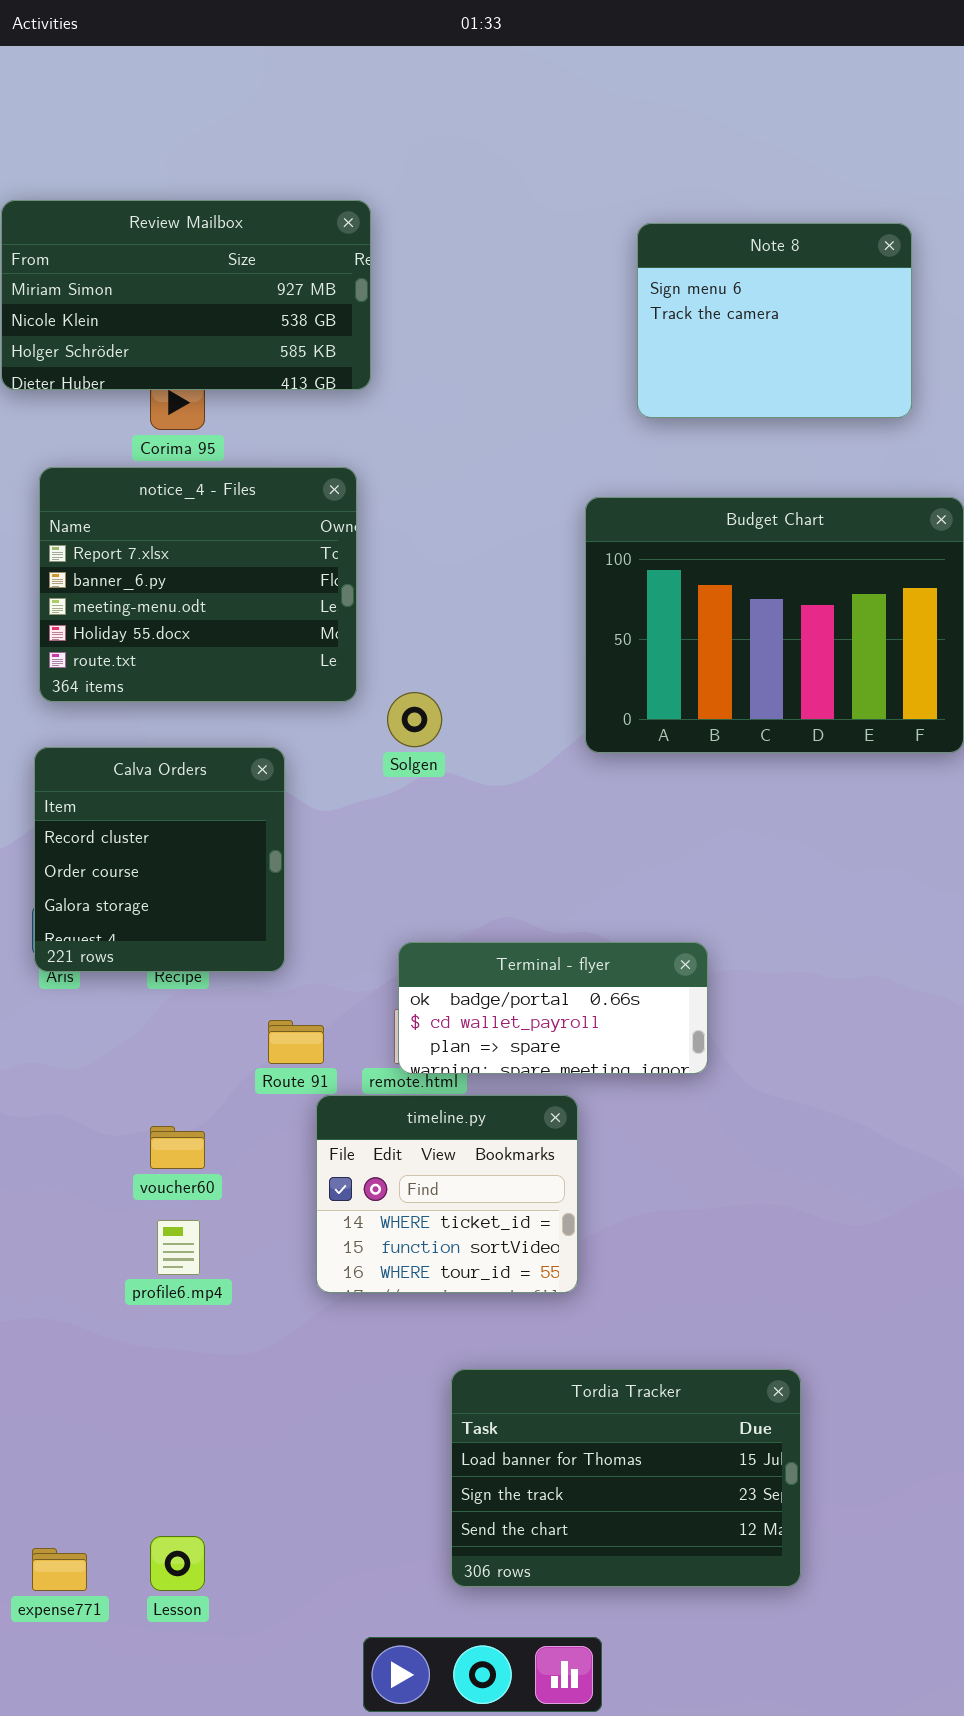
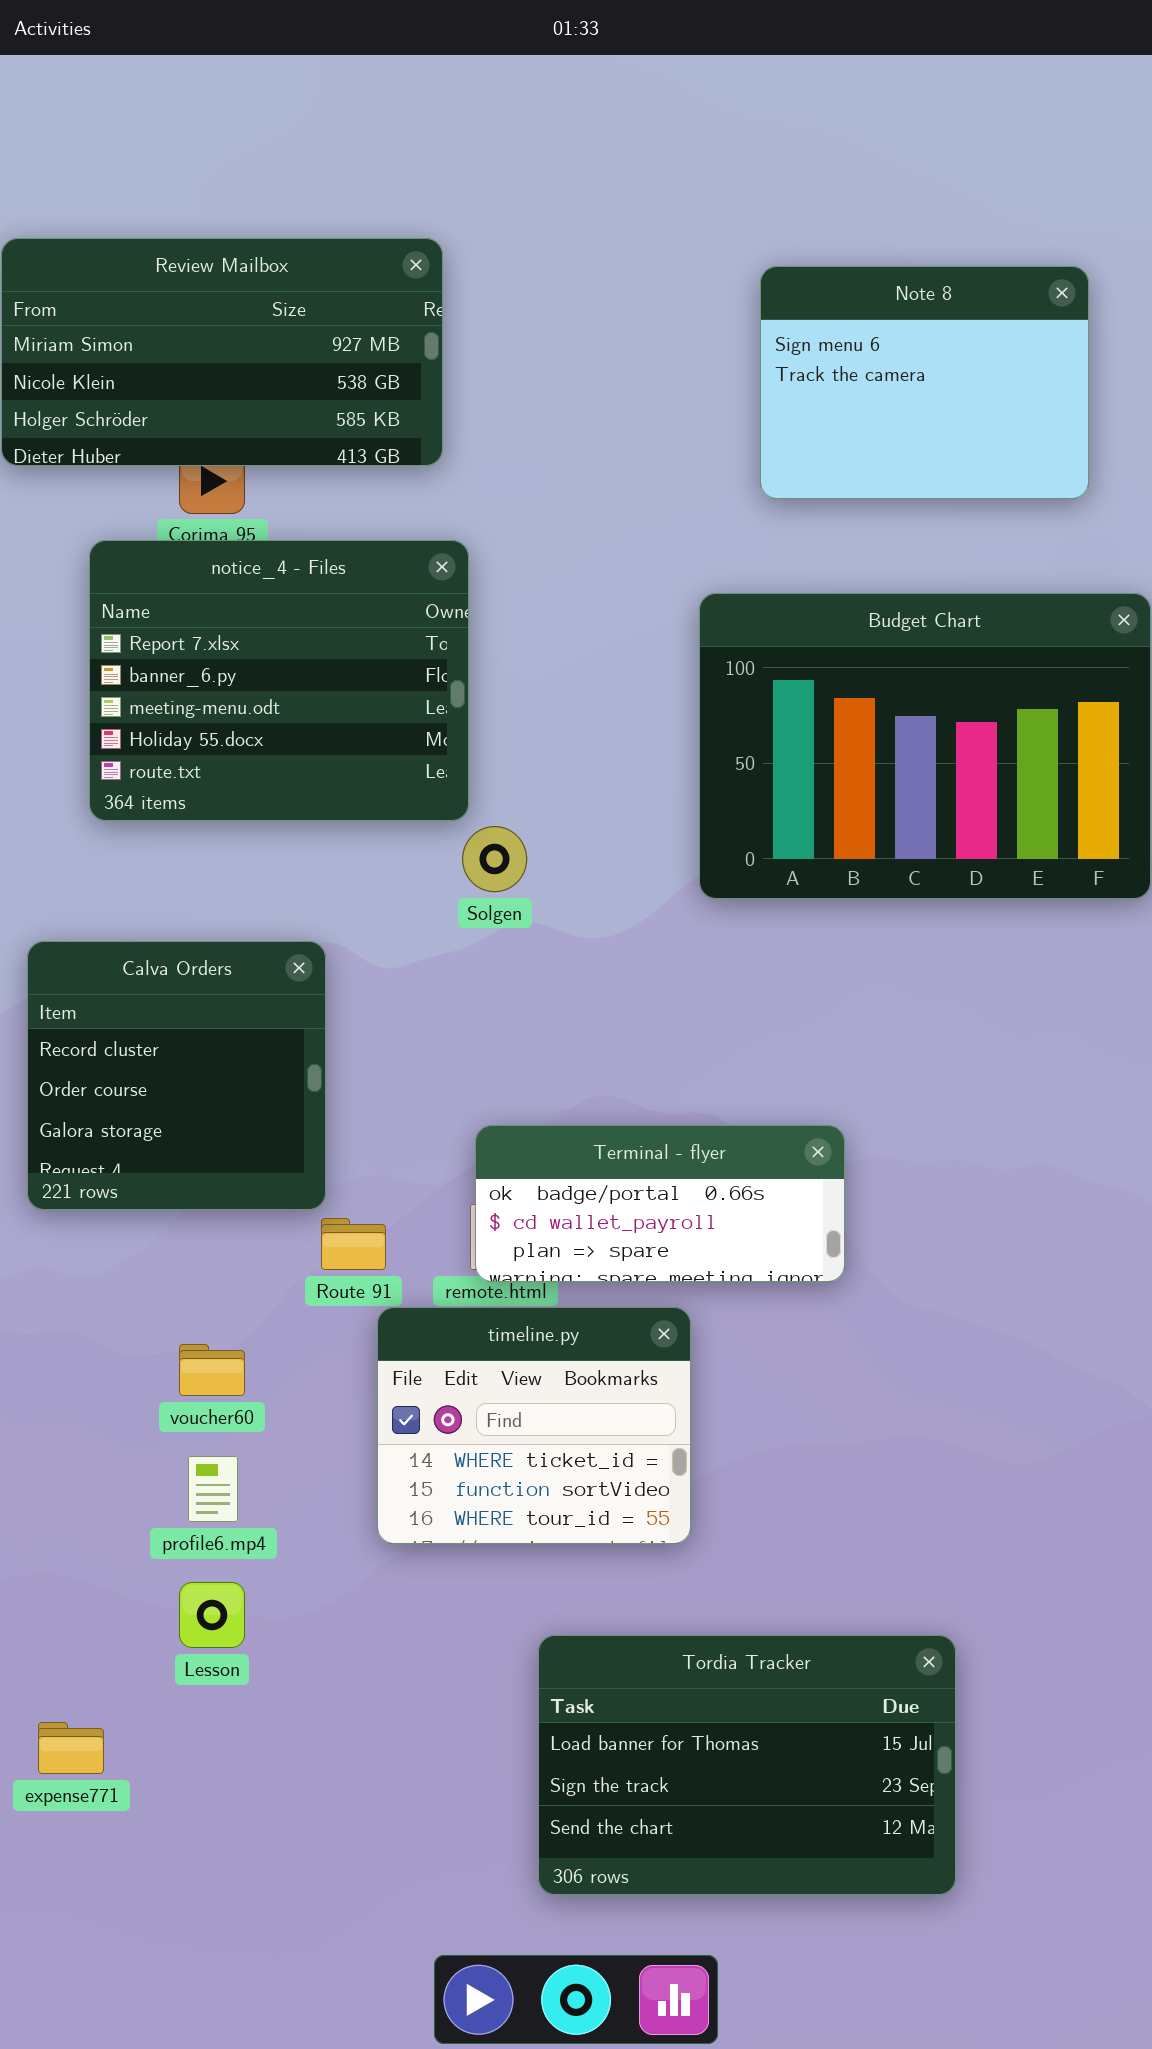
notice_4 - Files: [39,467,357,702] -> [89,540,469,821], moved
Calva Orders: [34,747,285,972] -> [27,941,326,1210], moved
Lesson: [150,1536,205,1591] -> [179,1582,245,1648], moved
expense771: [32,1548,87,1591] -> [38,1722,104,1774], moved

